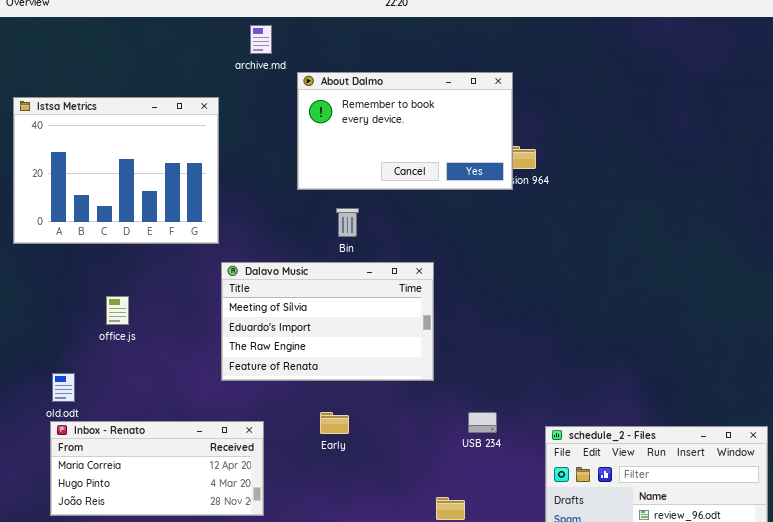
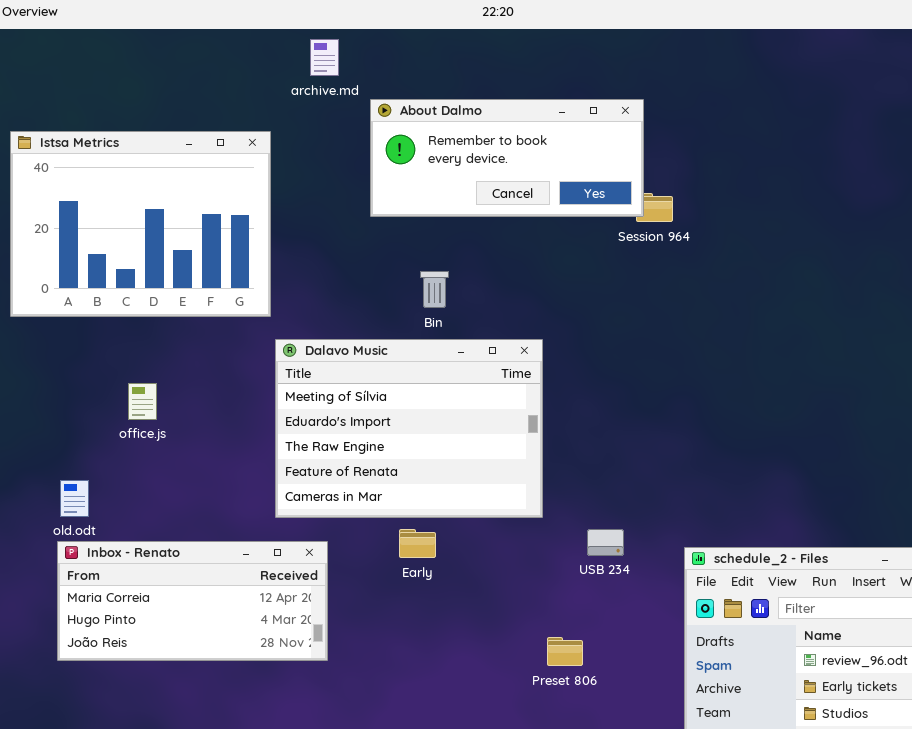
About Dalmo: [297,72,513,190] -> [370,99,644,217], resized
Dalavo Music: [221,262,434,381] -> [275,339,543,518], resized

